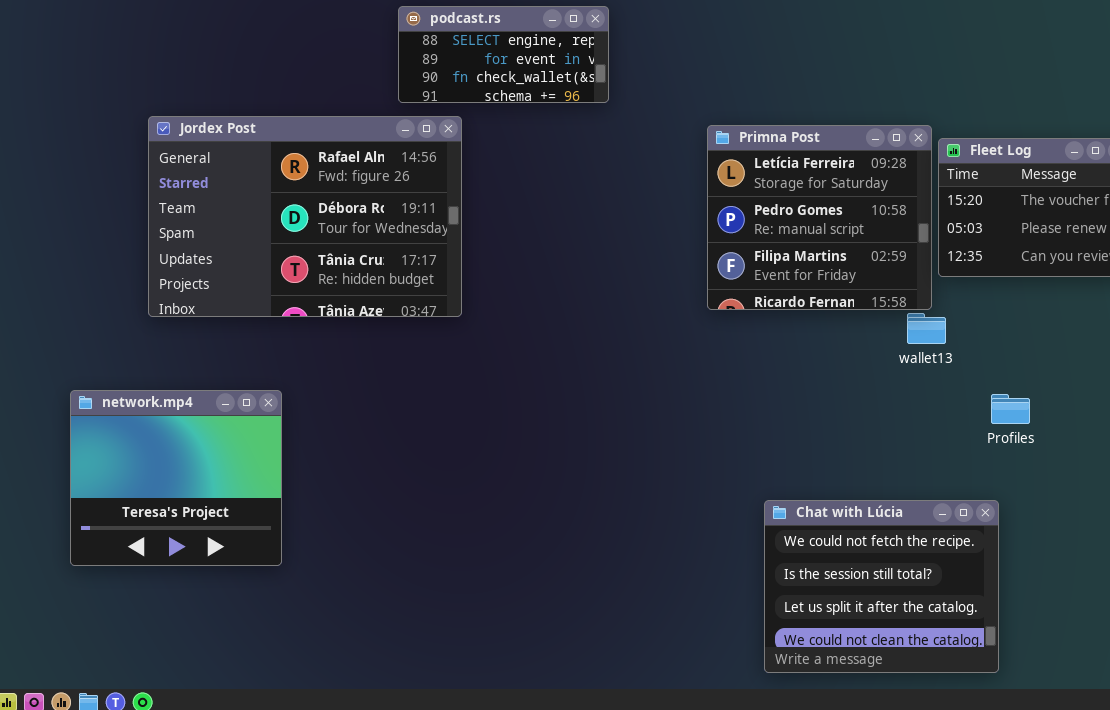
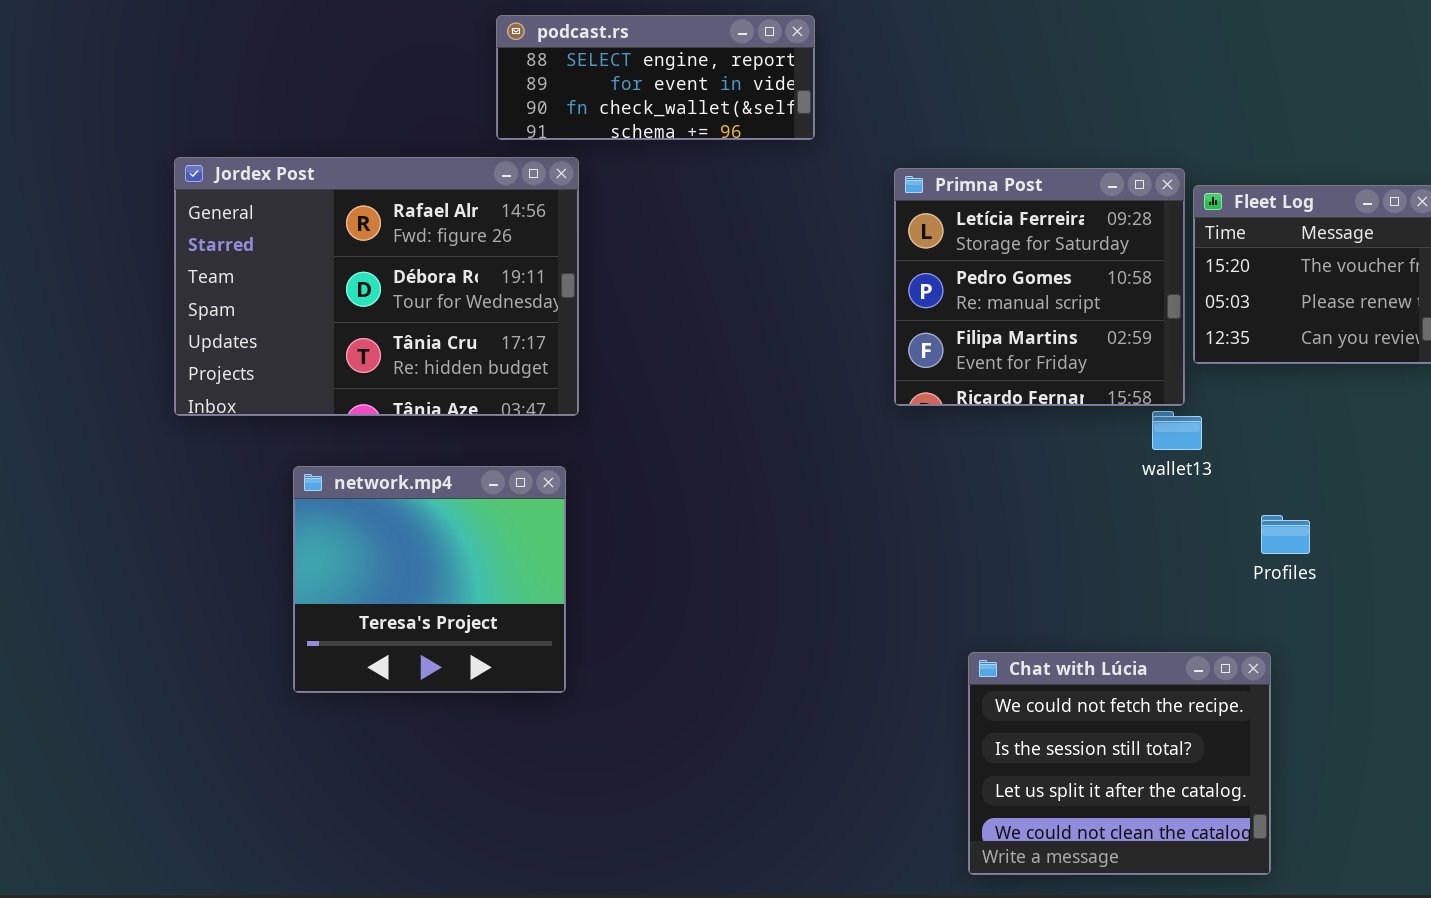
podcast.rs: [398,6,609,103] -> [496,15,815,140], resized
network.mp4: [70,390,282,566] -> [293,466,566,693], moved

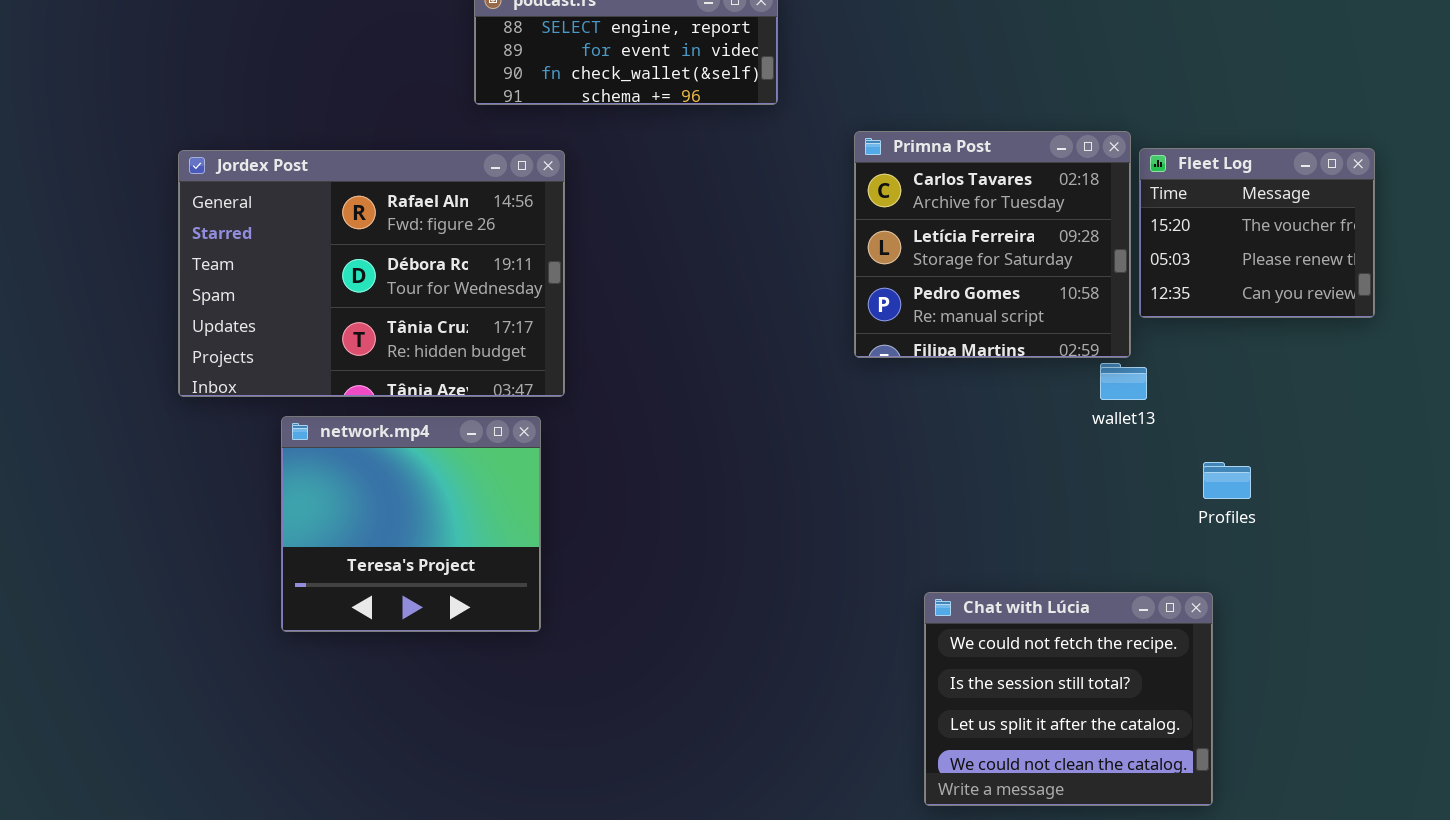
Jordex Post: [174,157,579,416] -> [178,150,565,397], moved
Primna Post: [894,168,1185,406] -> [854,131,1131,358], scrolled up 1 row

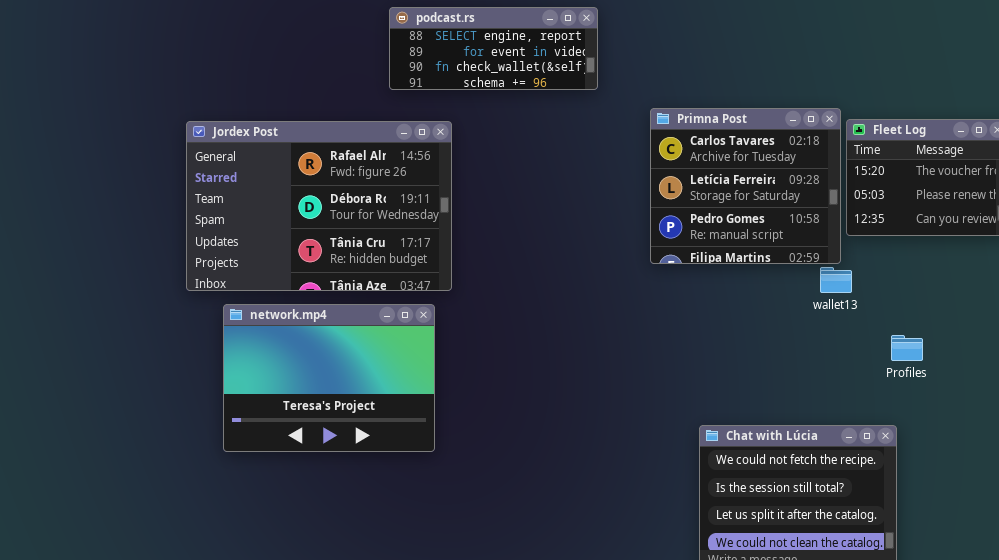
network.mp4: [281,416,541,632] -> [223,304,435,452], resized

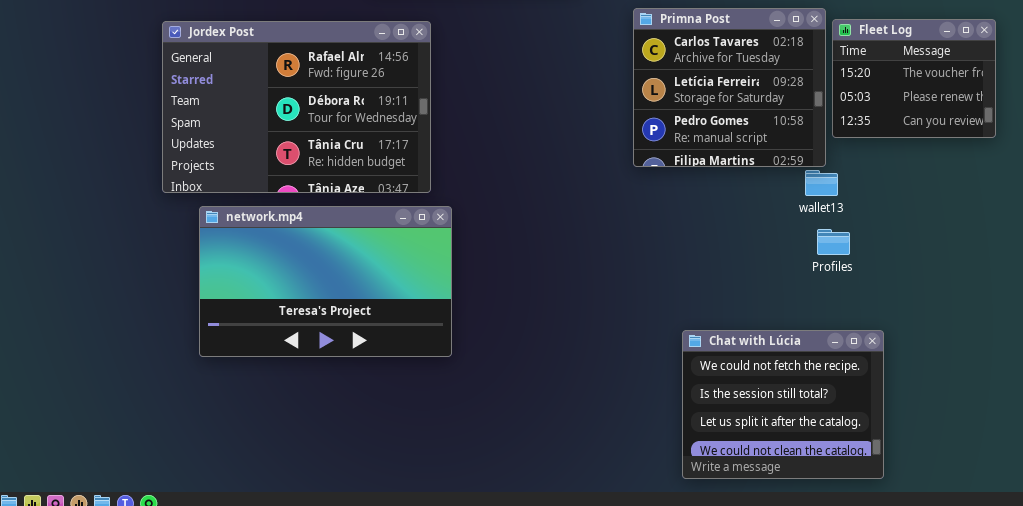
network.mp4: [223,304,435,452] -> [199,206,452,357], resized
Profiles: [891,335,923,361] -> [817,229,850,255], moved

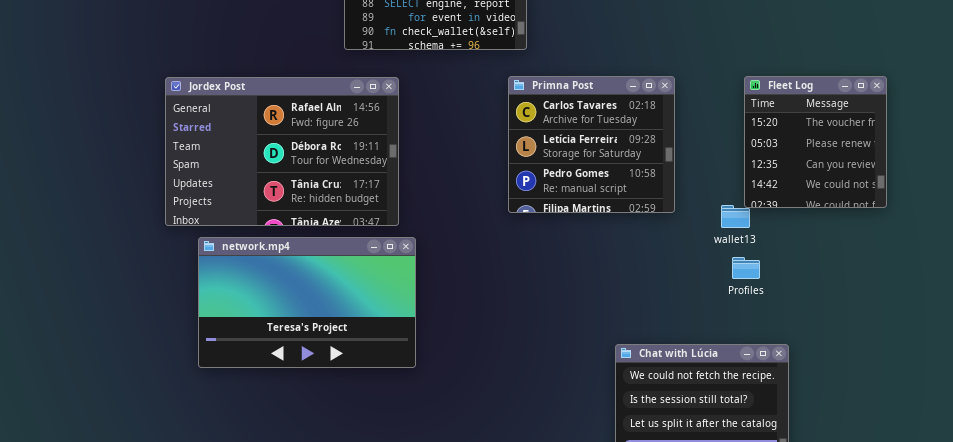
Primna Post: [633,8,826,167] -> [508,76,675,213], moved
Fleet Log: [832,19,996,138] -> [744,76,887,208], resized

